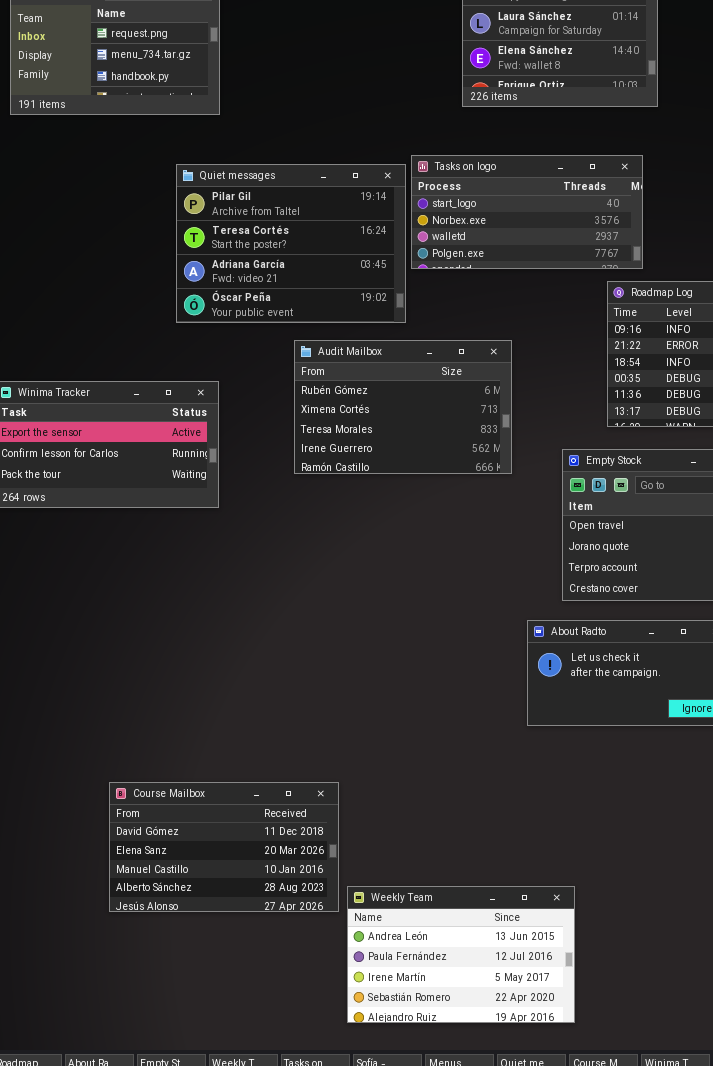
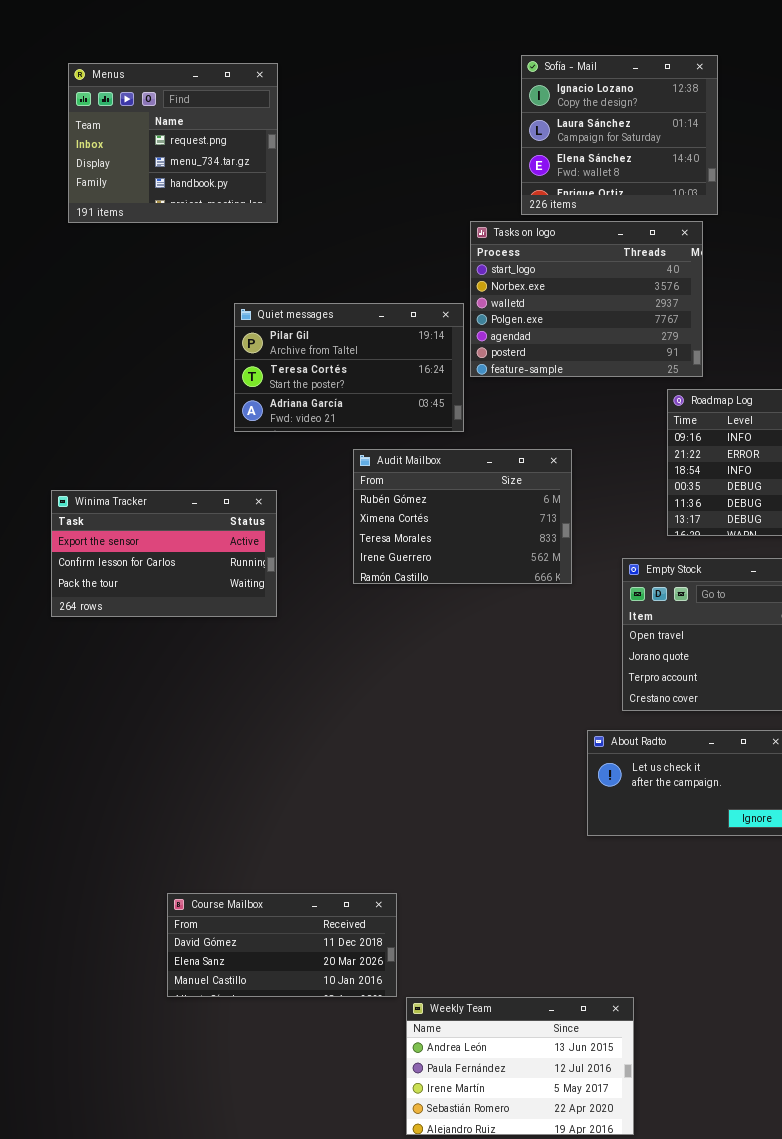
Tasks on logo: [411,155,643,269] -> [470,221,703,377], resized
Quiet messages: [176,164,406,323] -> [234,303,464,432], resized
Course Mailbox: [109,782,339,912] -> [167,893,397,997], resized

